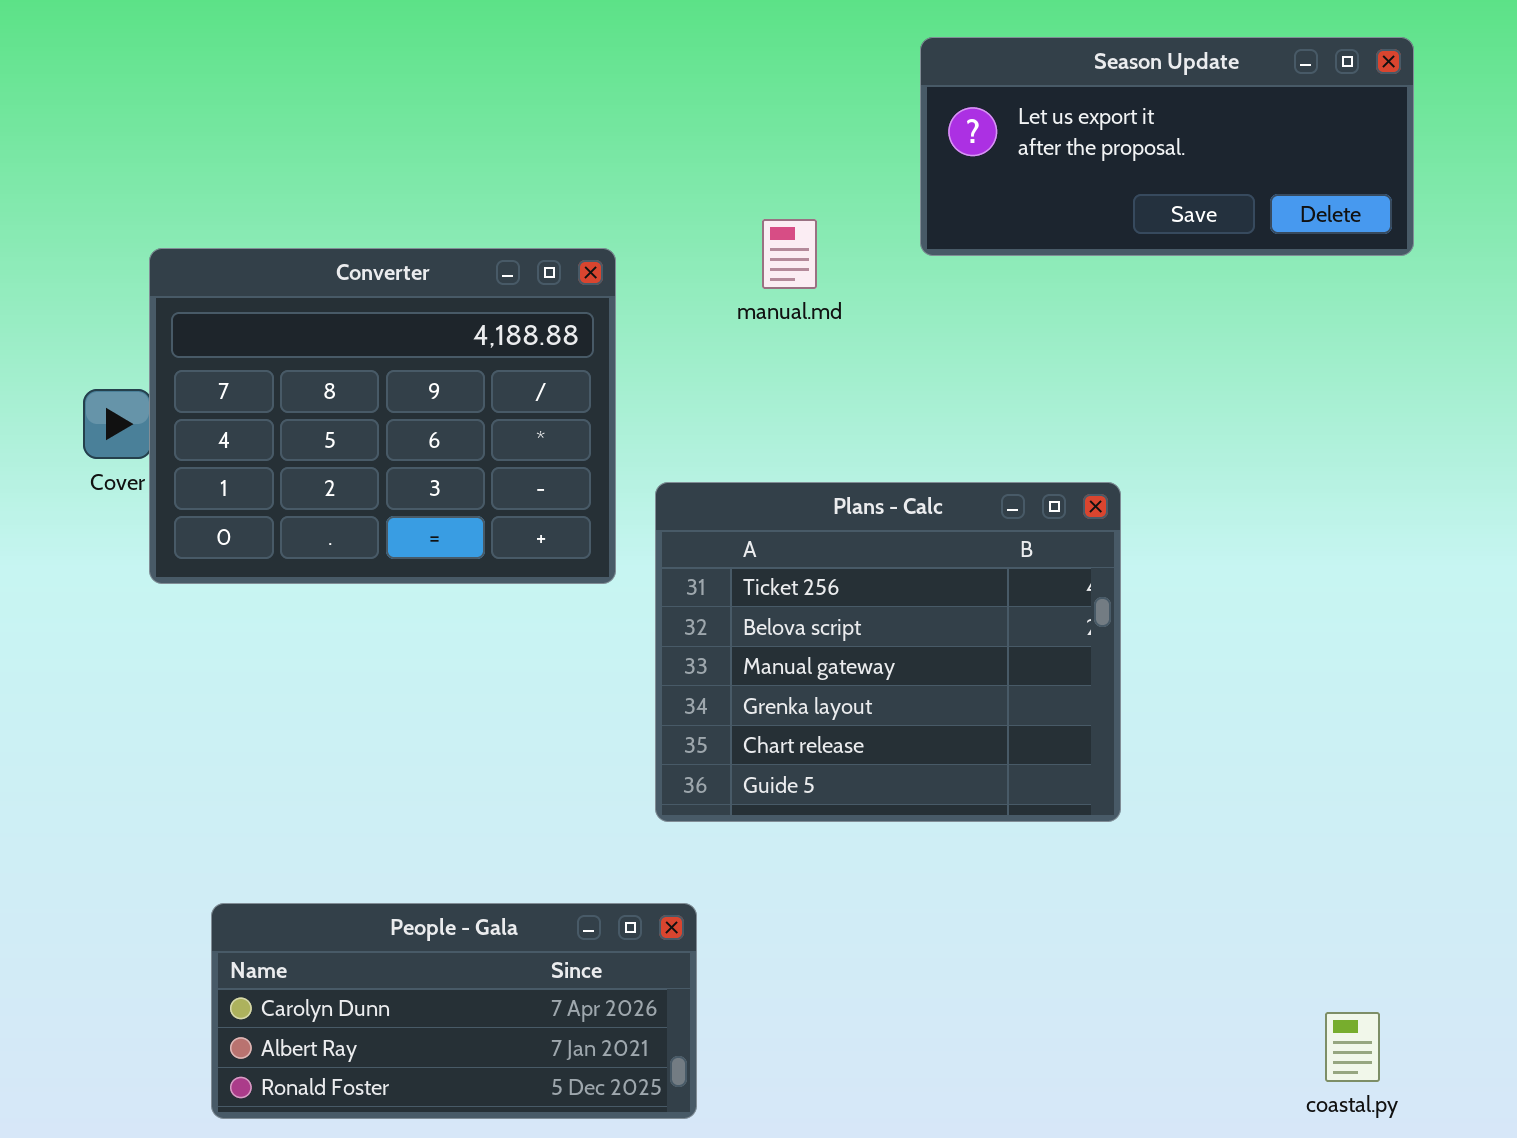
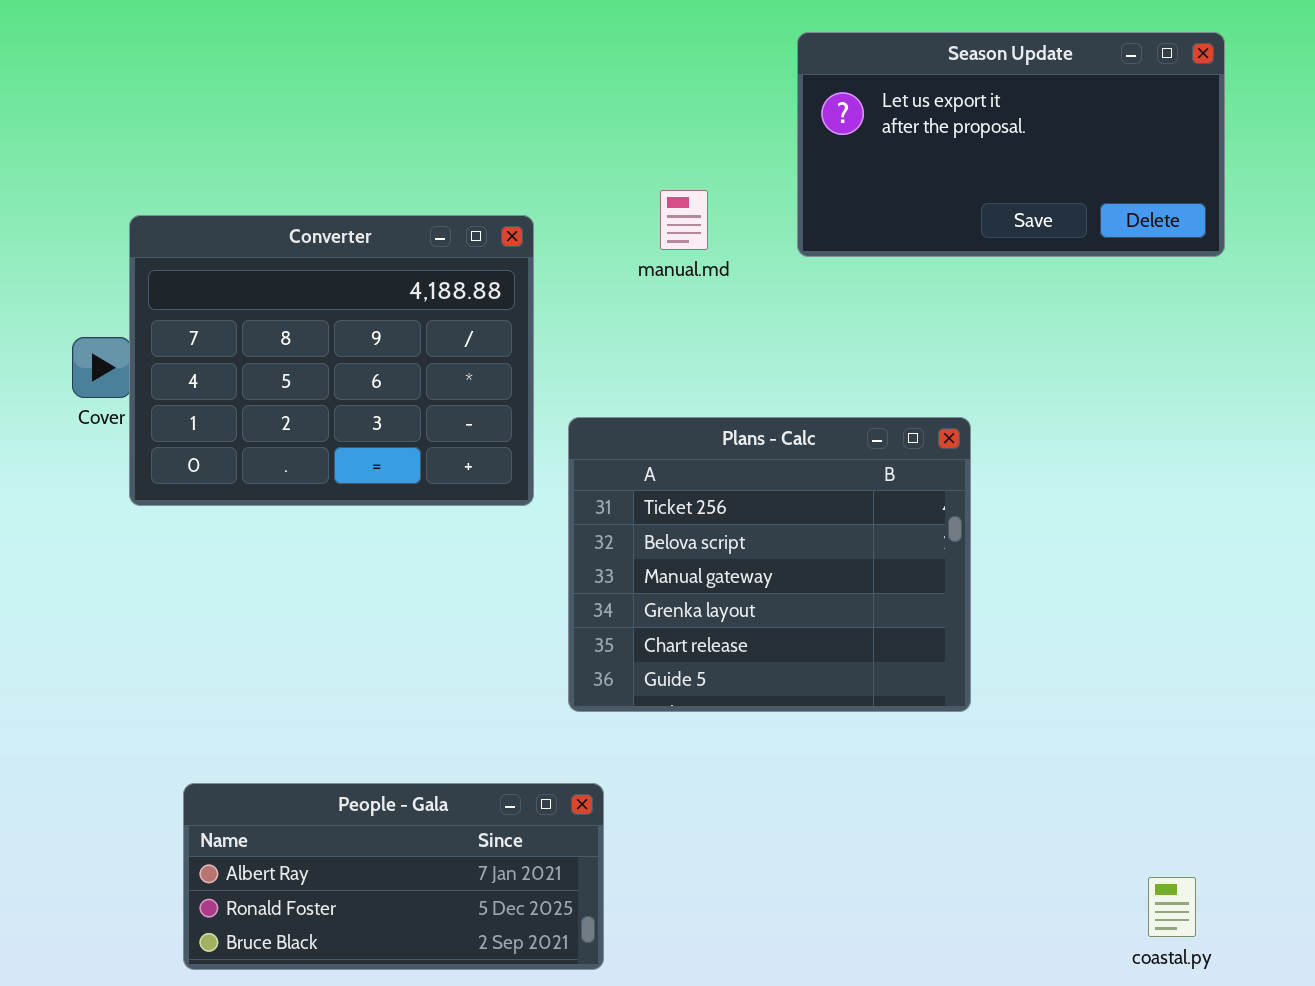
Season Update: [920,37,1414,256] -> [797,32,1225,257], resized
People - Gala: [211,903,697,1119] -> [183,783,604,970], scrolled down 1 row

